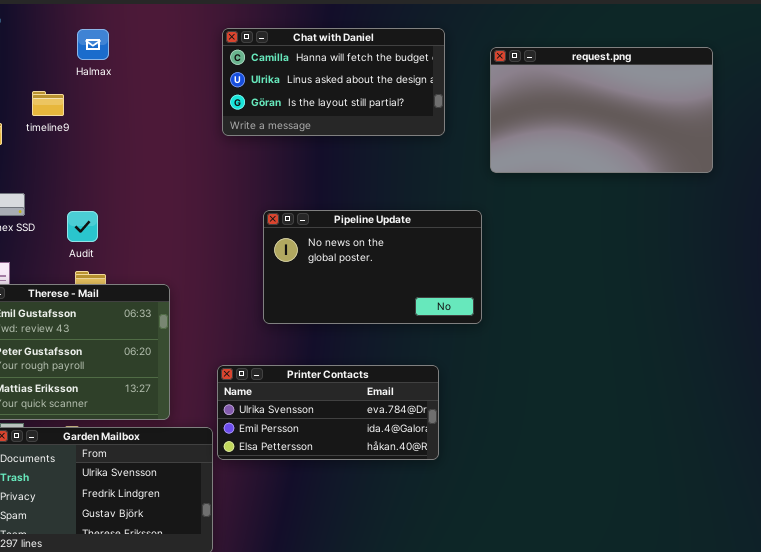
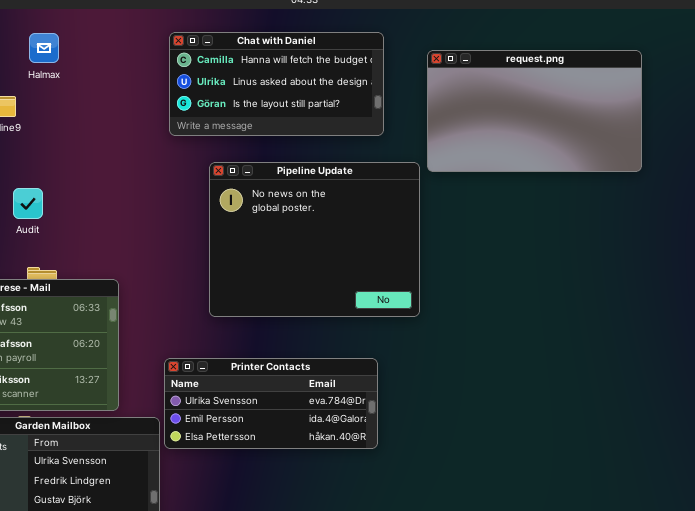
Pipeline Update: [263,210,482,324] -> [209,162,420,317], resized
Audit: [67,211,98,242] -> [13,188,43,219], moved

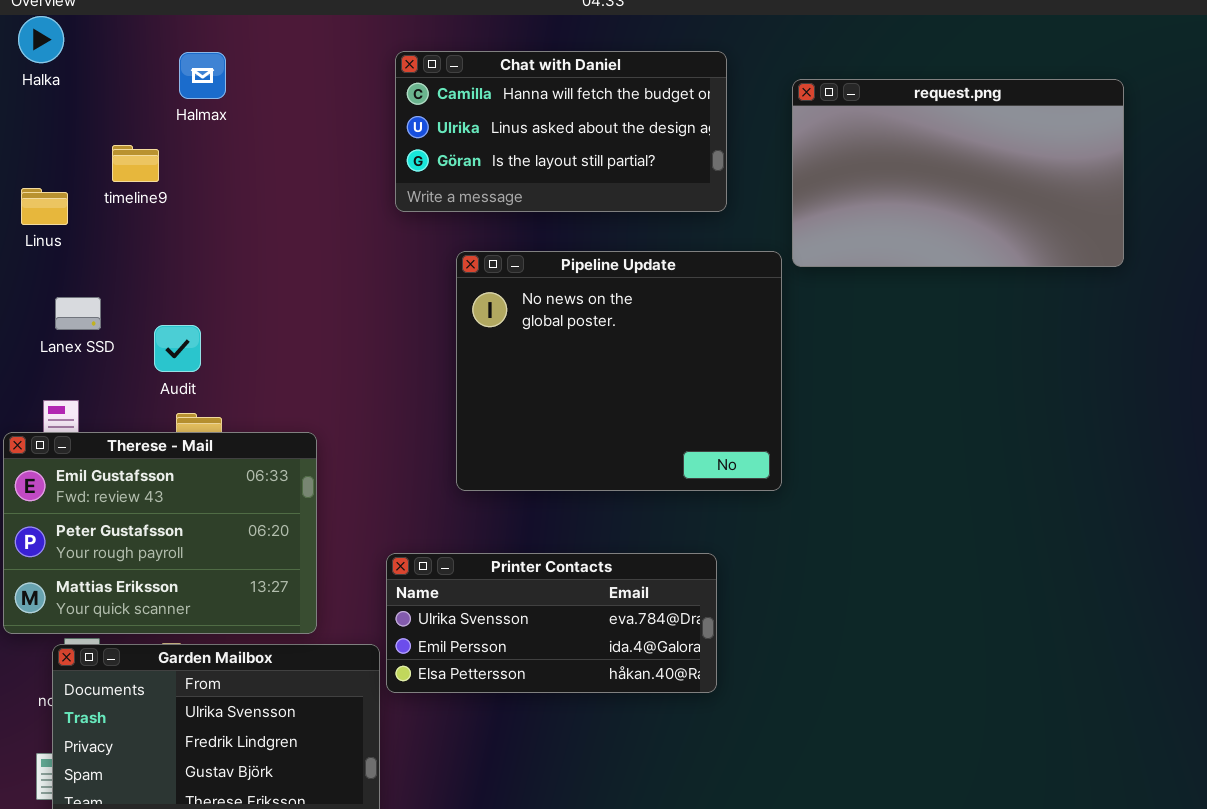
Audit: [13,188,43,219] -> [154,325,201,372], moved

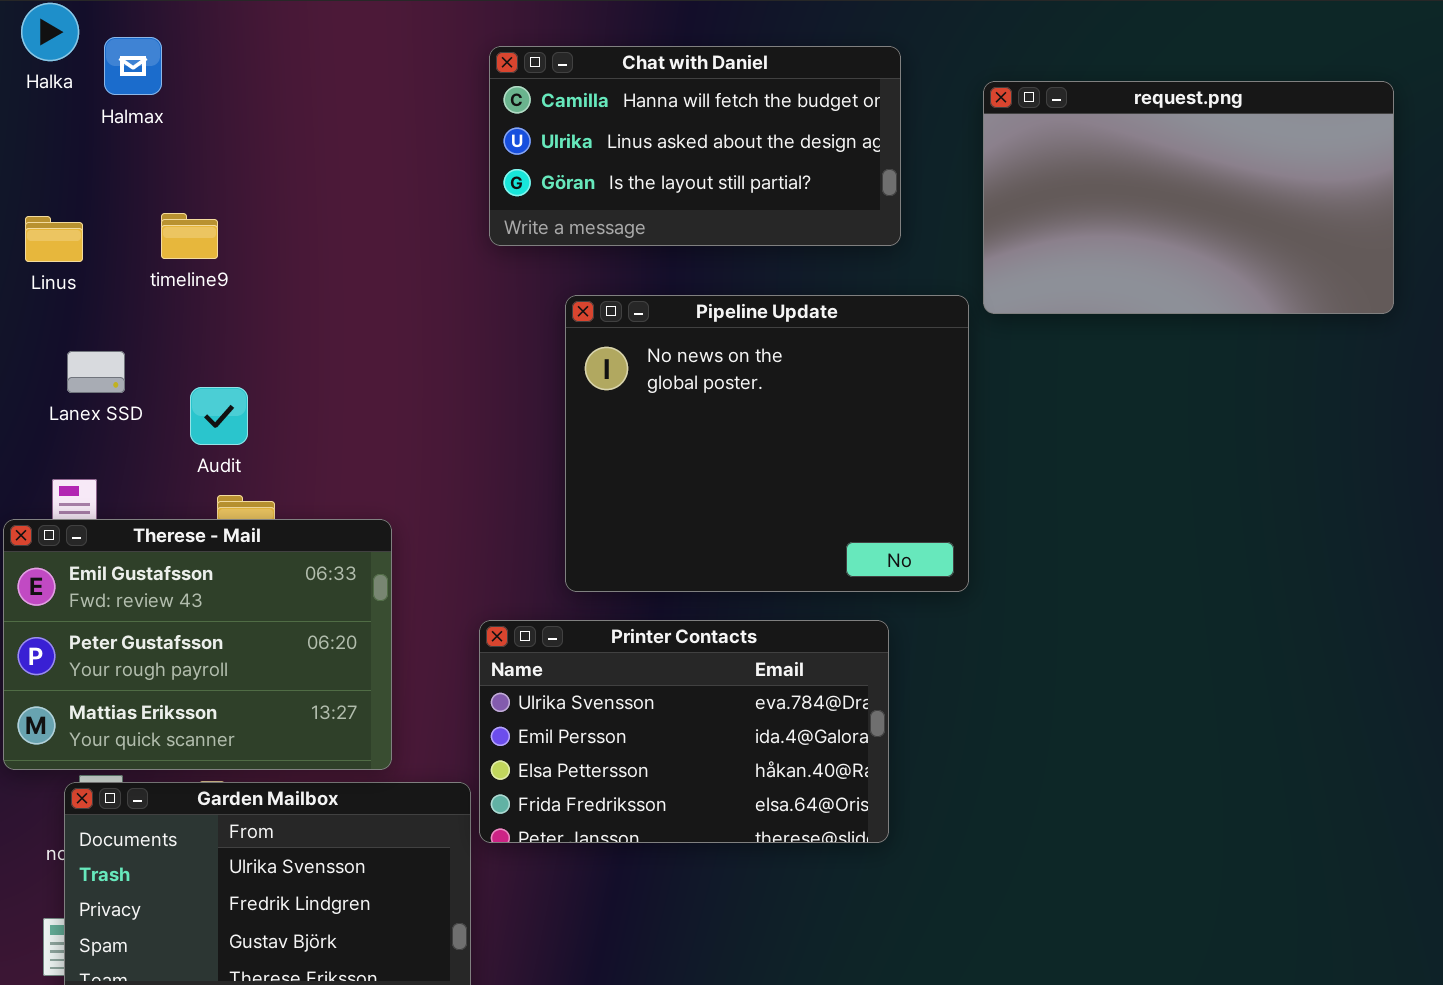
Halmax: [179,52,226,99] -> [104,37,162,95], moved
timeline9: [112,145,159,182] -> [161,213,218,259], moved
Printer Contacts: [386,553,717,693] -> [479,620,889,843], resized

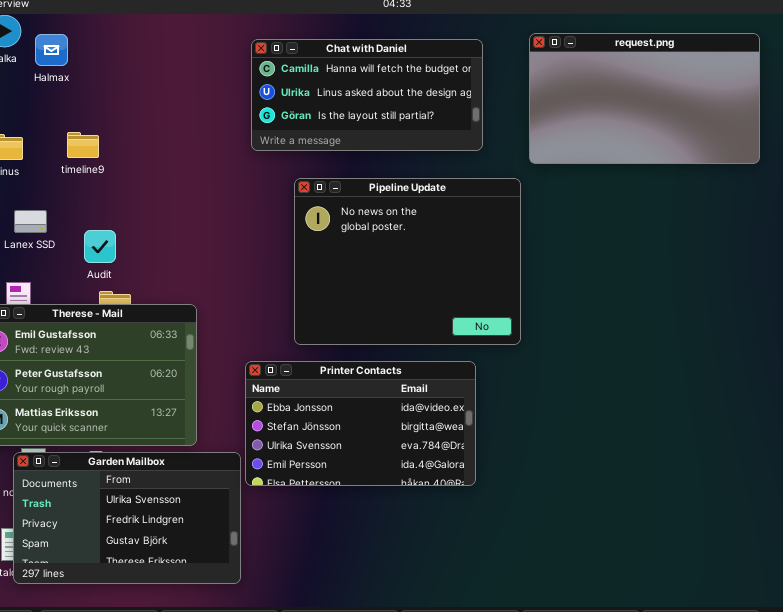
request.png: [983,81,1394,314] -> [529,33,760,164], moved
Printer Contacts: [479,620,889,843] -> [245,361,476,486], scrolled up 2 rows

